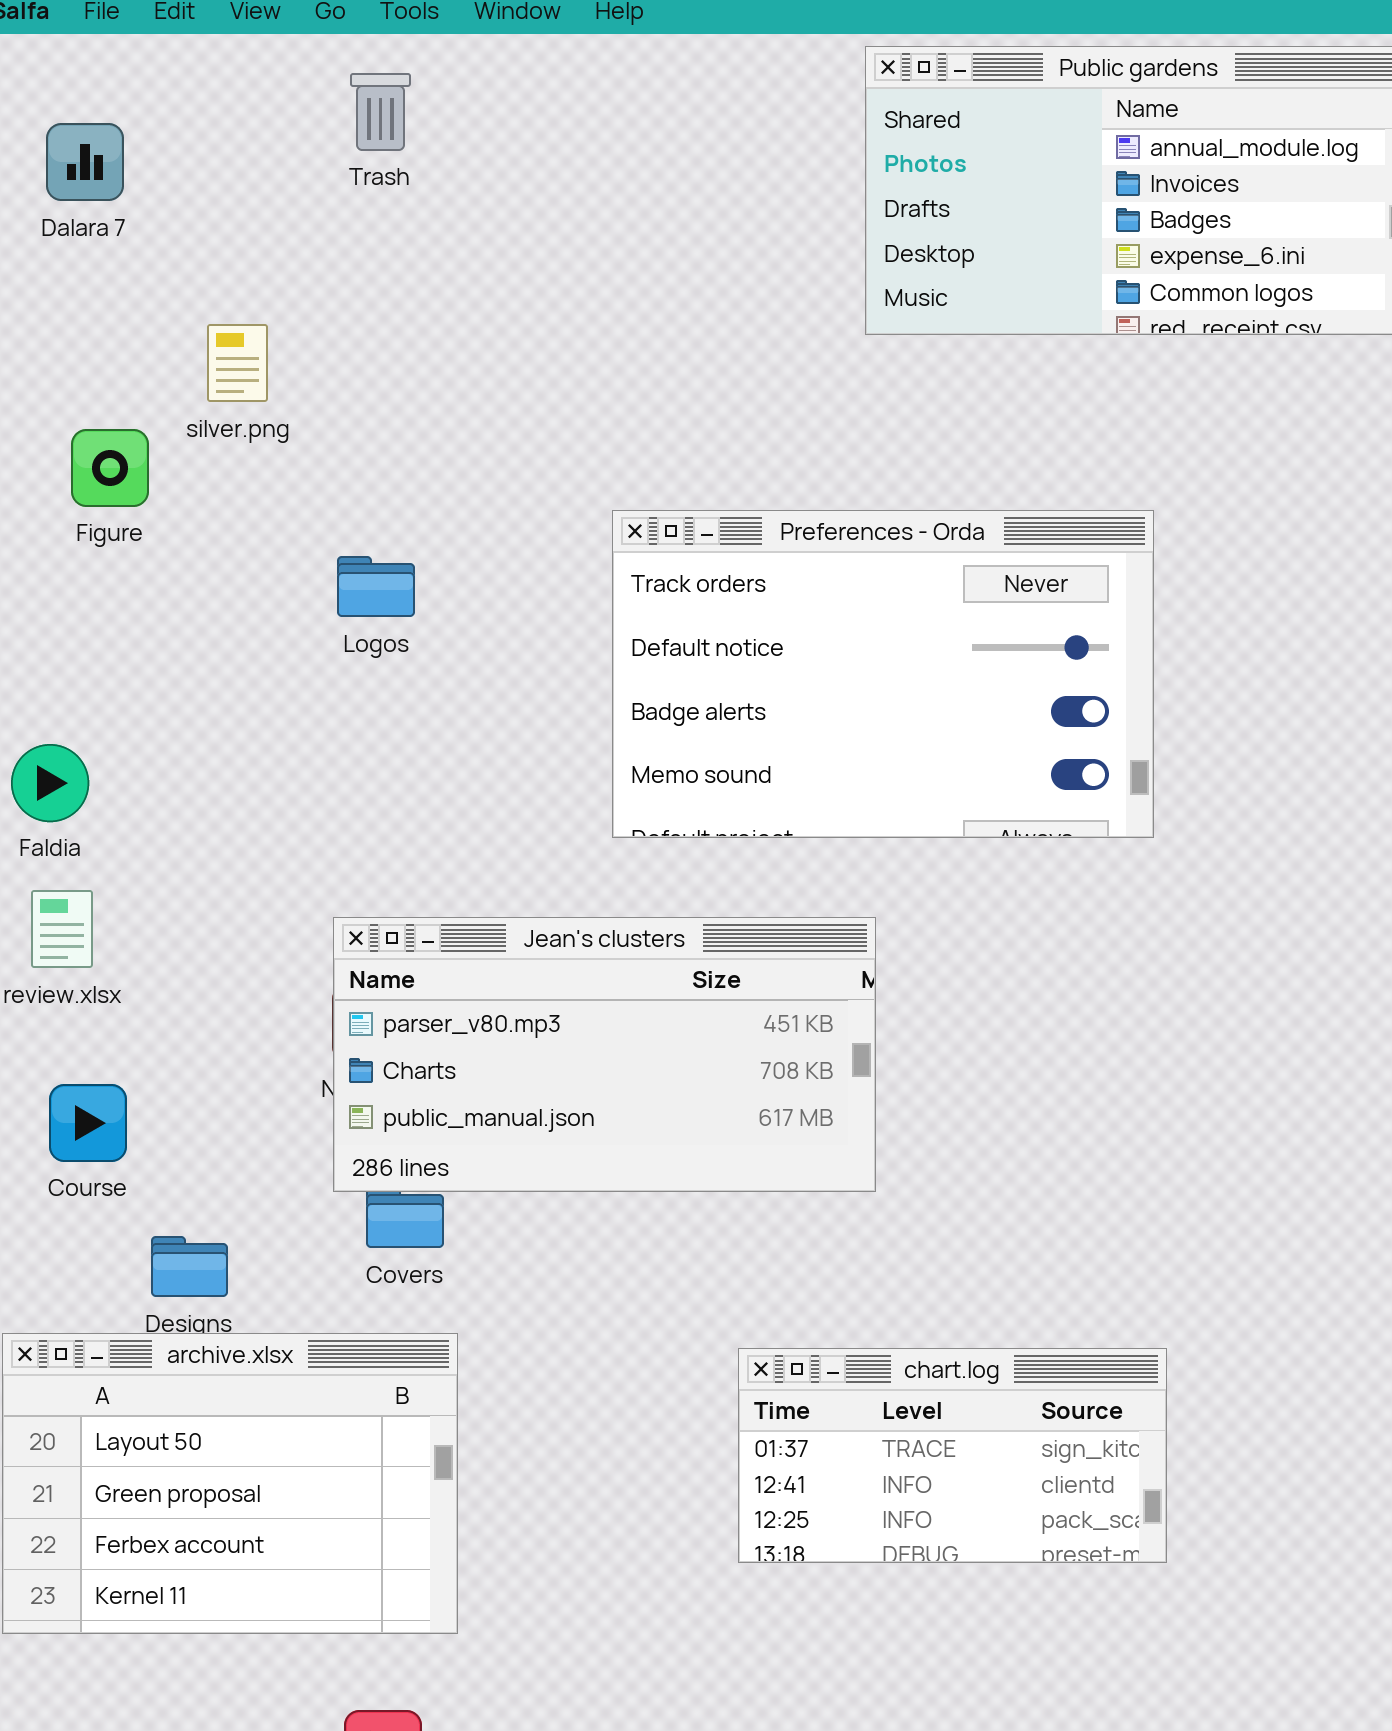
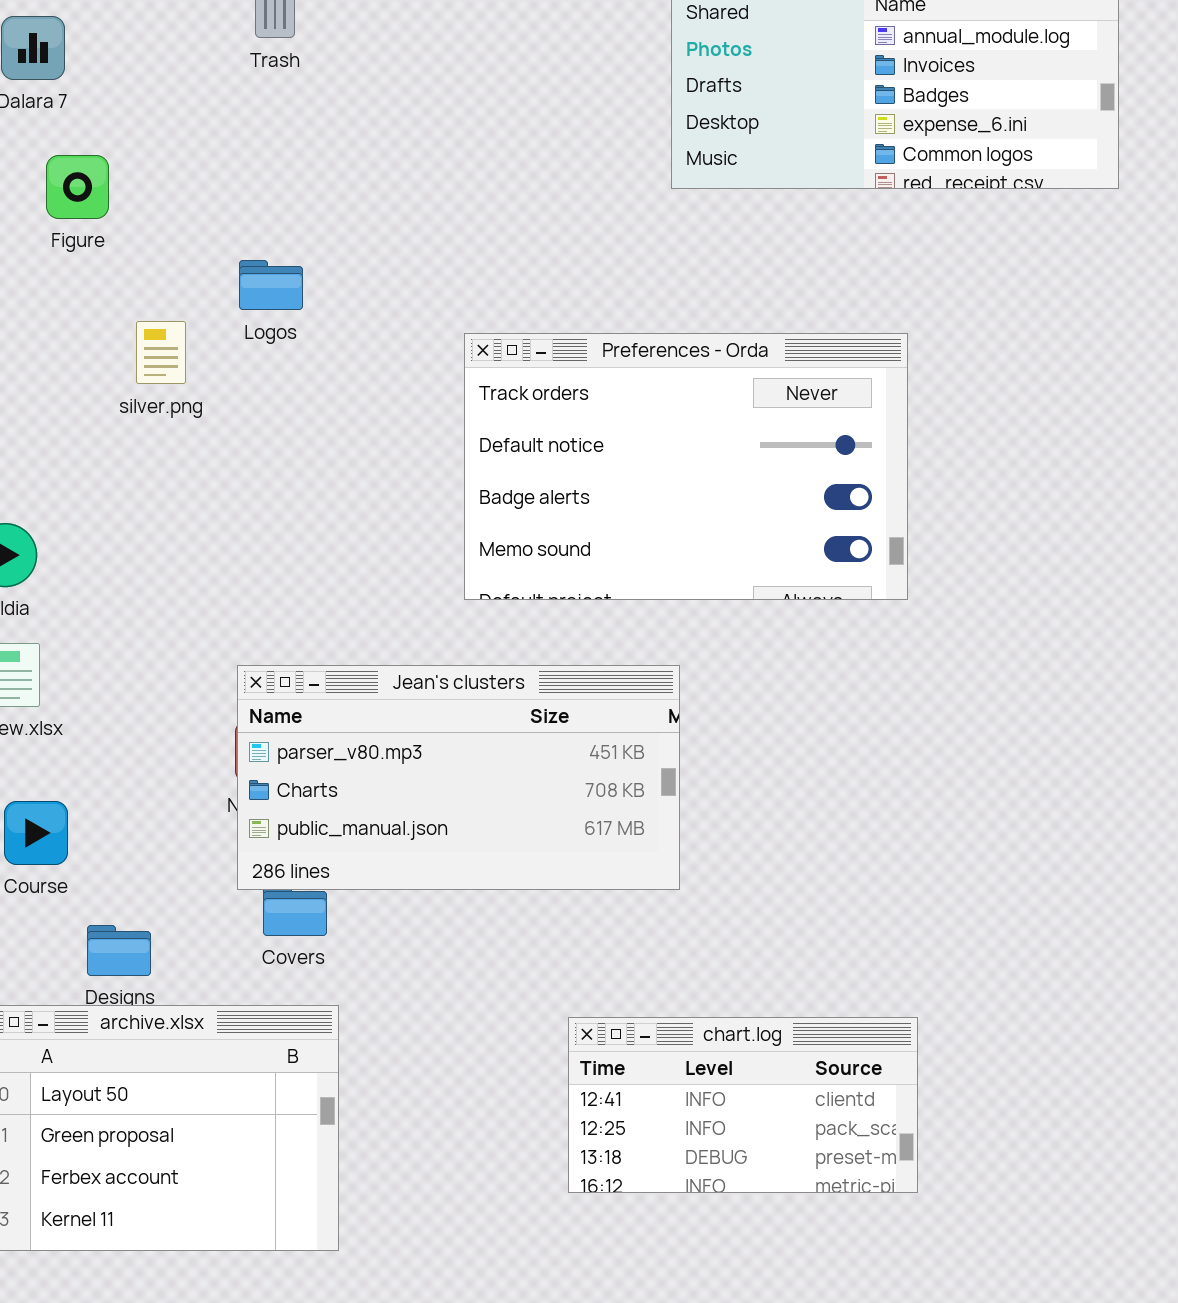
silver.png: [207,324,268,402] -> [136,321,186,384], moved
Figure: [71,429,149,507] -> [46,155,109,219], moved
Logos: [337,556,415,617] -> [239,260,303,310], moved
chart.log: [738,1348,1167,1563] -> [568,1017,918,1193], scrolled down 1 row

